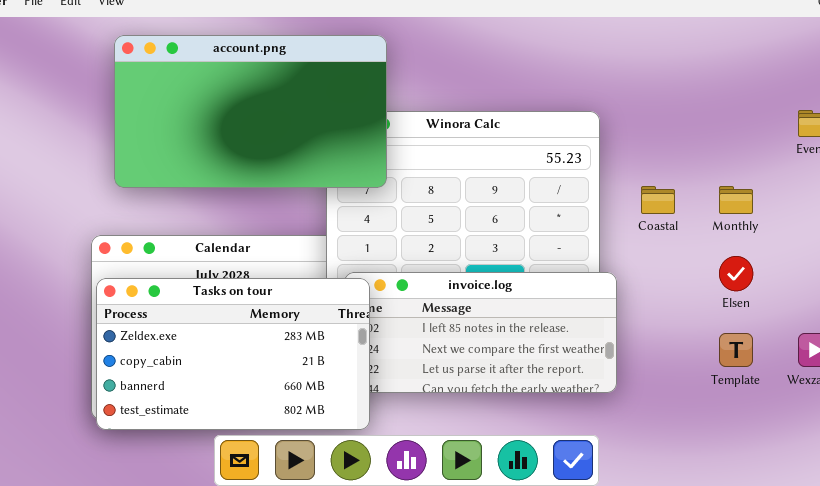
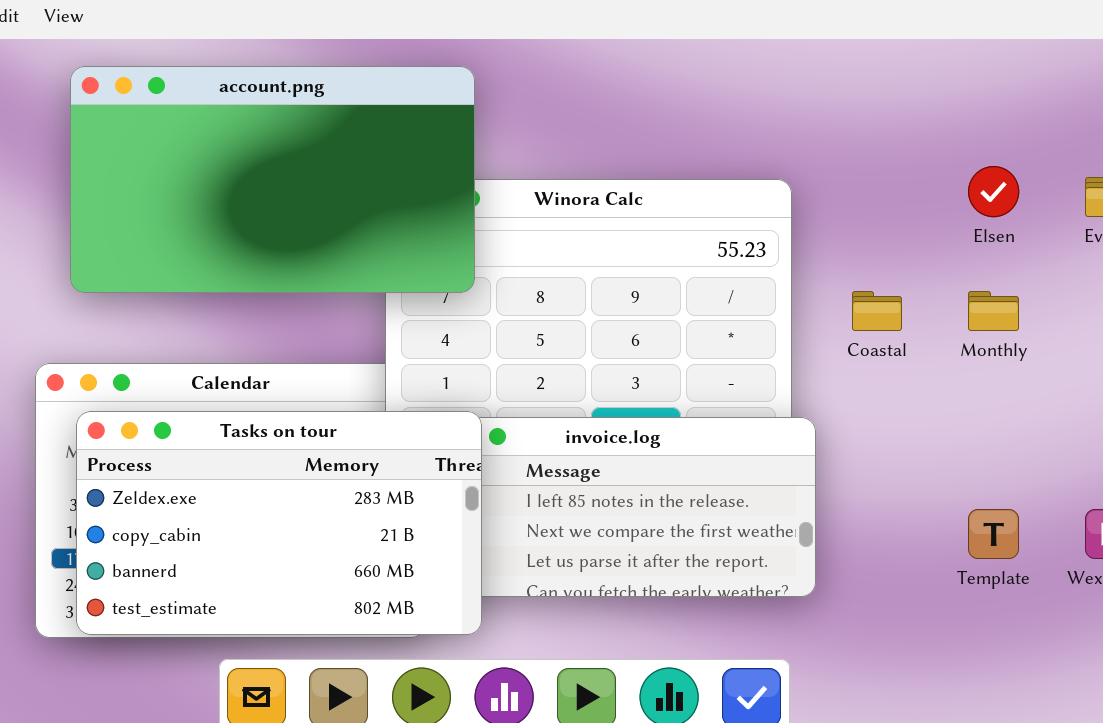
Elsen: [719,256,753,291] -> [968,166,1019,217], moved
Tasks on tour: [96,278,370,430] -> [76,411,482,635], moved

